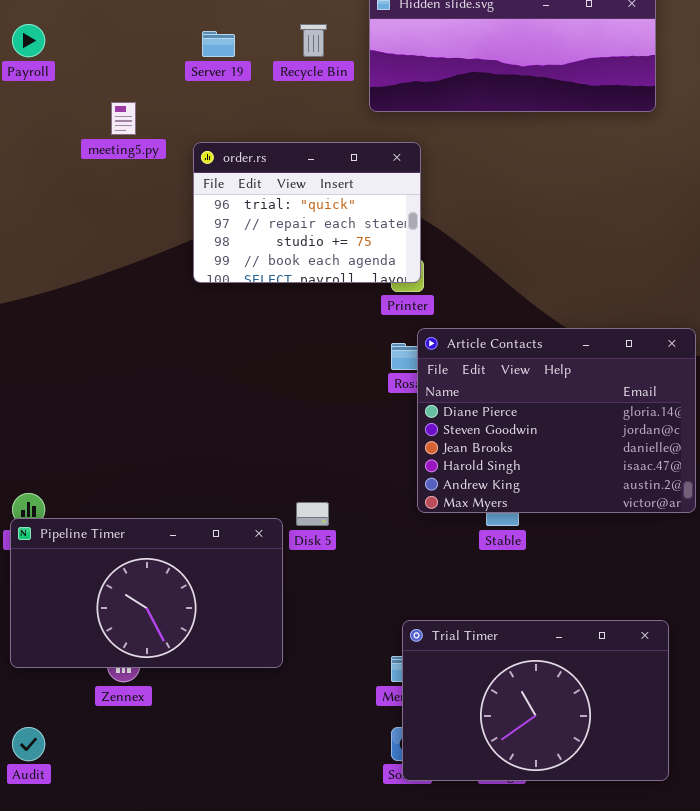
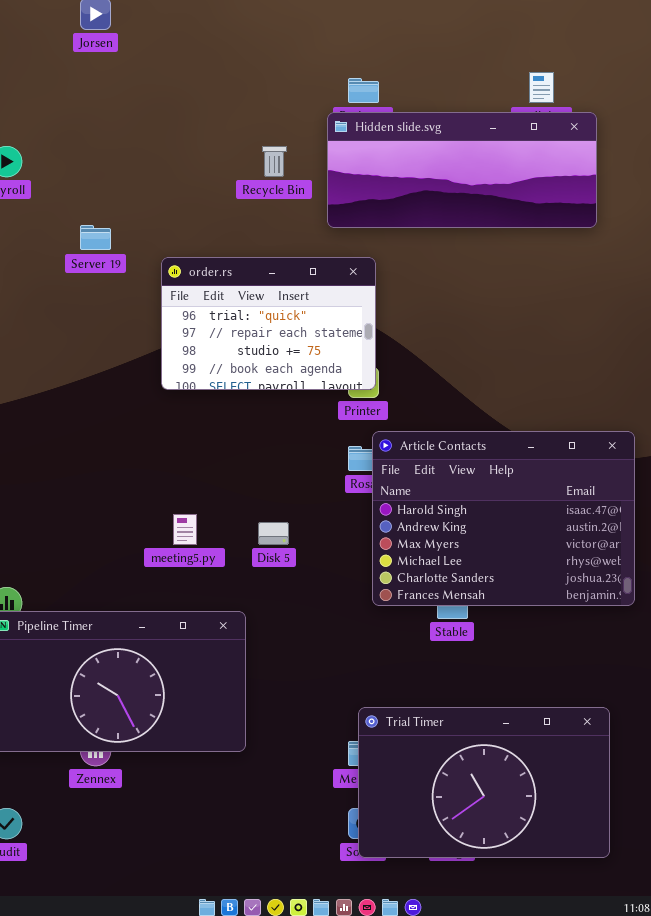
Server 19: [202,31,235,57] -> [80,225,111,250], moved
meeting5.py: [111,102,136,135] -> [173,514,197,545], moved
Article Contacts: [417,328,696,513] -> [372,431,635,606], scrolled down 3 rows
Disk 5: [296,502,329,526] -> [258,522,289,545], moved

